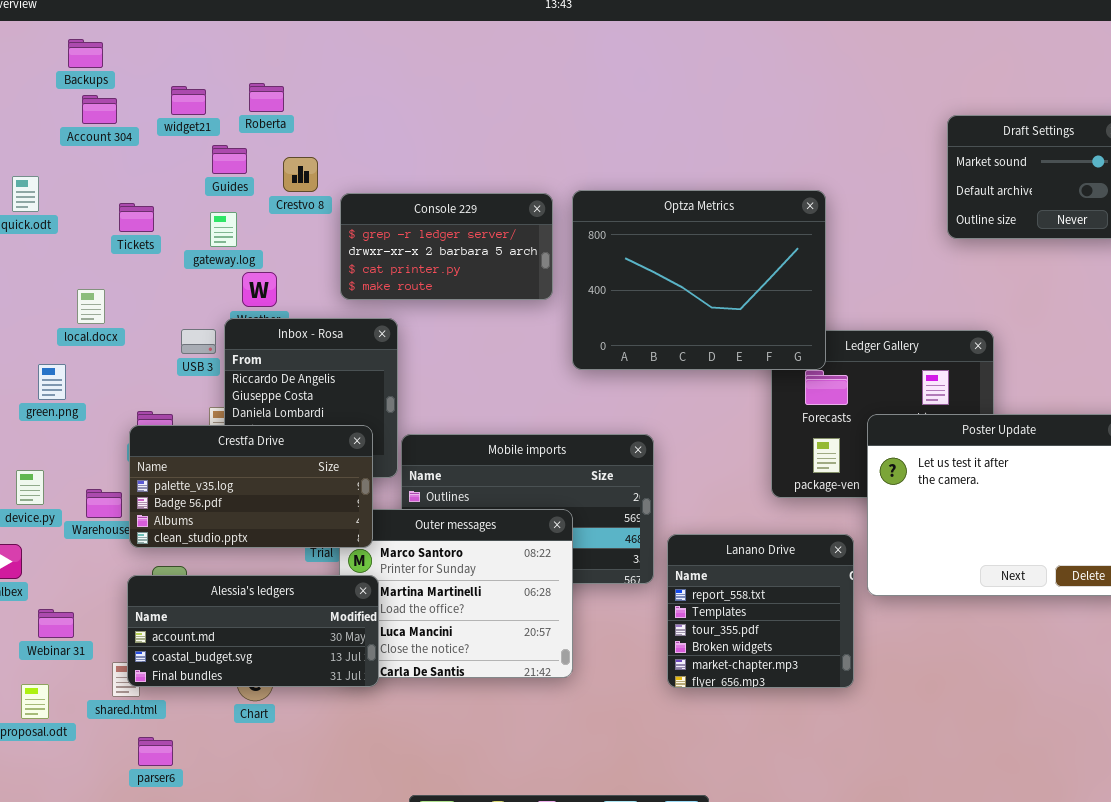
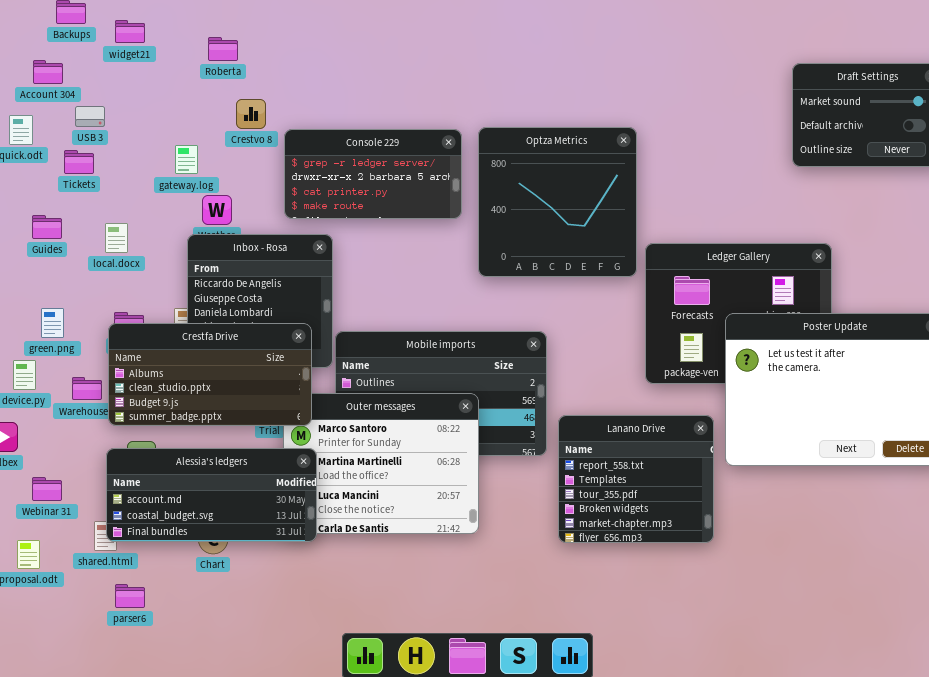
widget21: [171,86,206,115] -> [115,20,145,43], moved
Account 304: [82,95,117,124] -> [33,60,63,84], moved
Guides: [212,145,247,174] -> [32,215,62,239], moved
Optza Metrics: [572,190,826,370] -> [478,127,637,277], resized
Tickets: [119,203,154,232] -> [64,150,94,174], moved
local.docx: [77,289,105,324] -> [105,223,128,253], moved
USB 3: [181,329,216,354] -> [75,106,105,127], moved
green.png: [38,364,66,400] -> [41,308,64,338], moved
Crestfa Drive: [129,425,373,548] -> [108,323,312,426], scrolled down 2 rows

